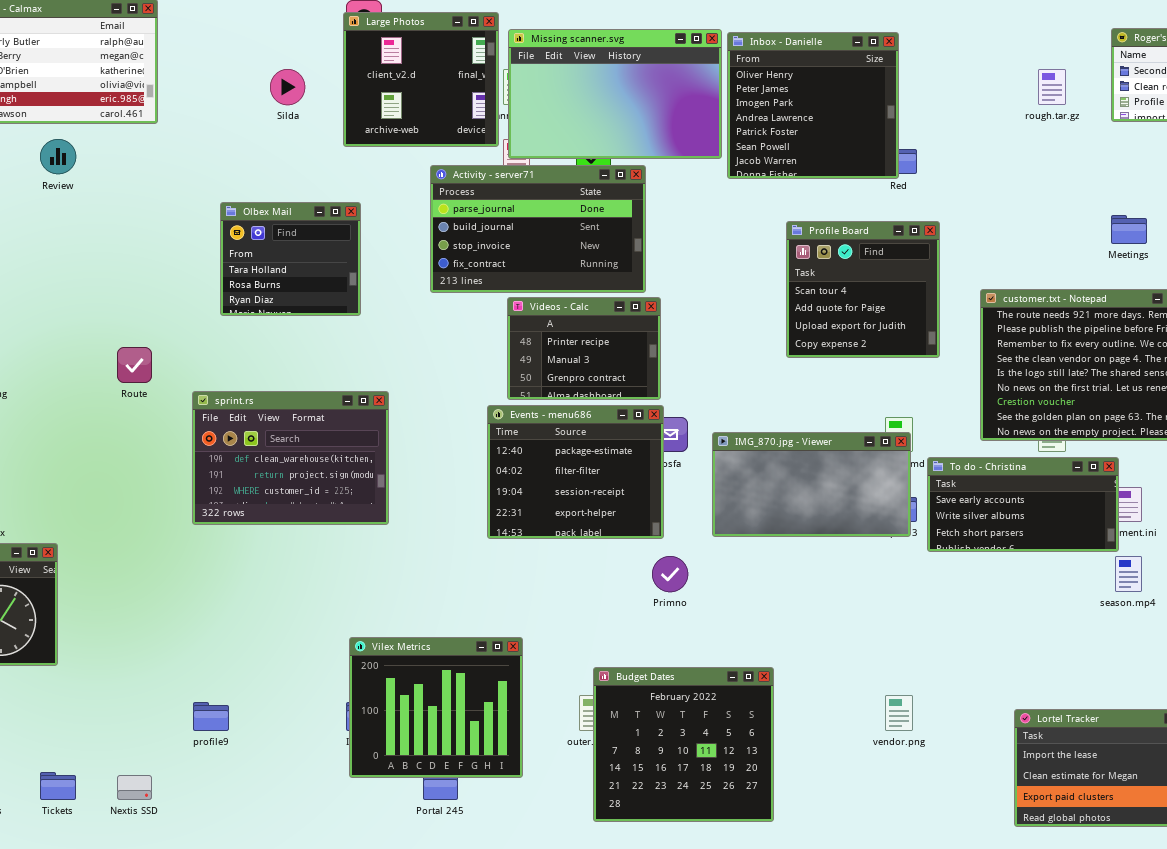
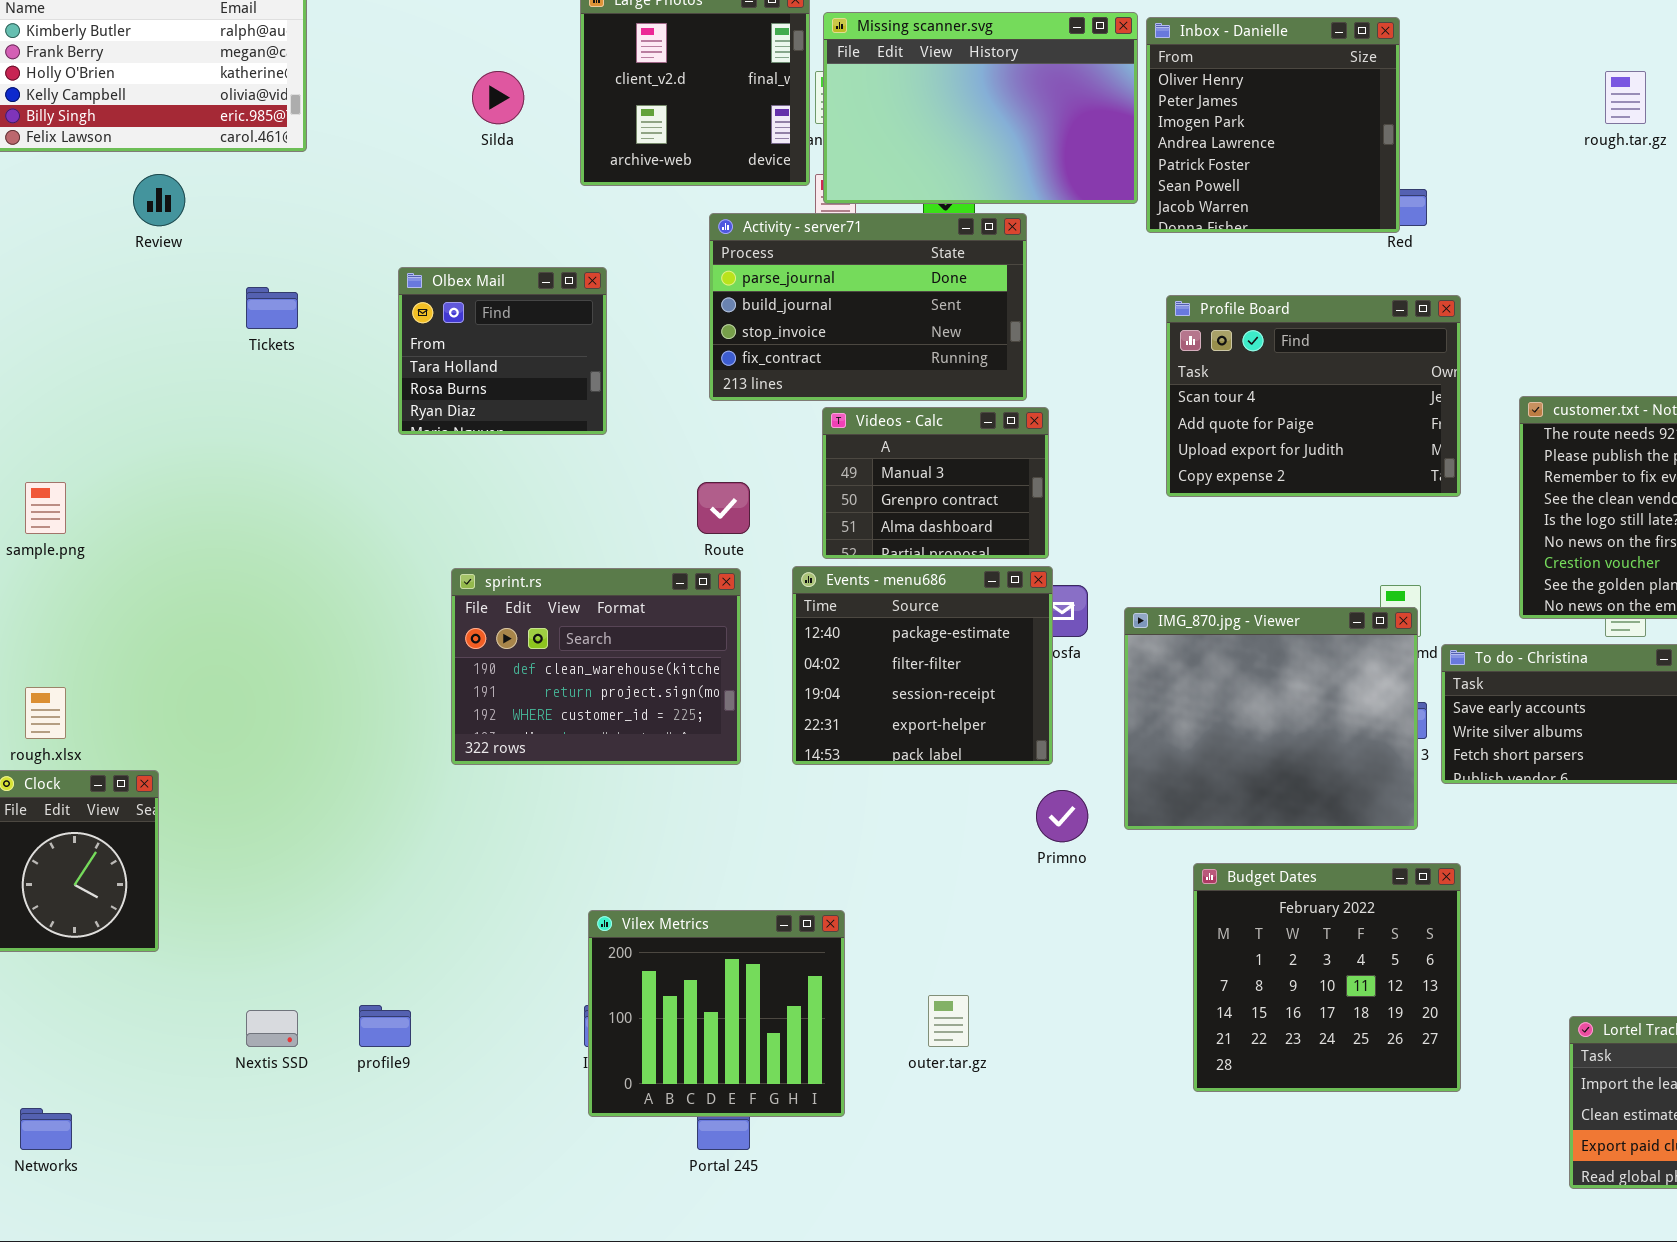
Profile Board: [786,221,940,358] -> [1166,295,1461,497], resized
Videos - Calc: [507,297,661,400] -> [822,407,1049,559], scrolled down 1 row
Route: [117,347,152,383] -> [697,482,750,534], moved
sprint.rs: [192,391,389,525] -> [451,568,741,765], moved
IMG_870.jpg - Viewer: [712,432,911,537] -> [1124,607,1418,830], resized
Budget Dates: [593,667,774,822] -> [1193,863,1461,1092], moved
Tickets: [40,772,76,800] -> [246,287,298,329], moved
Nextis SSD: [117,775,152,800] -> [246,1010,298,1047], moved

